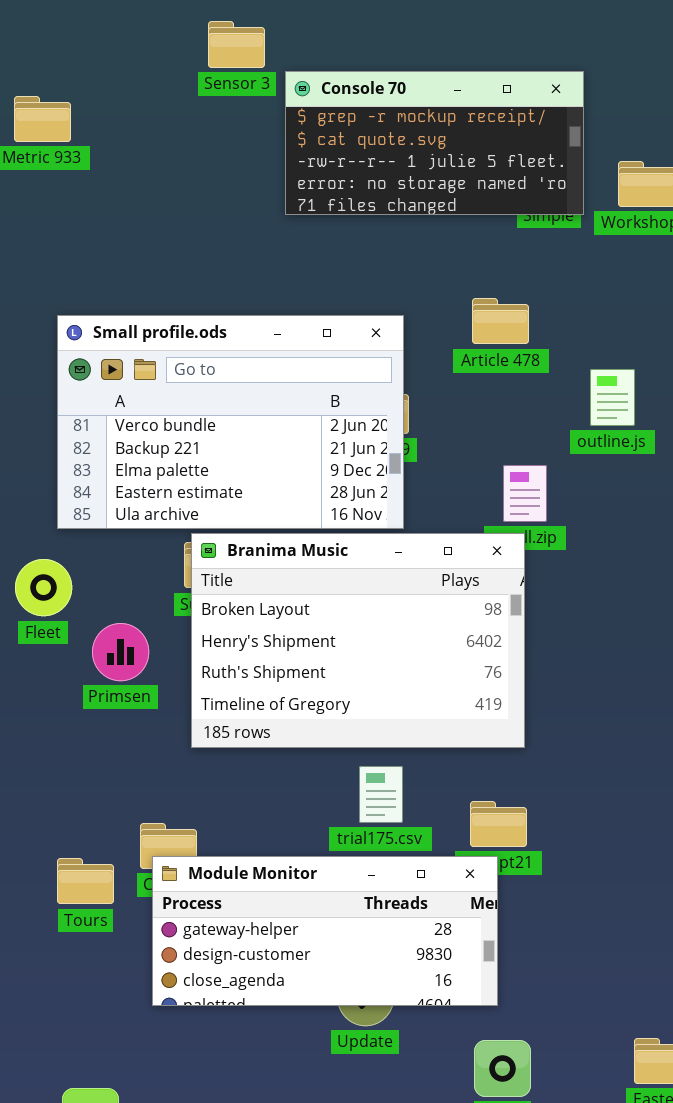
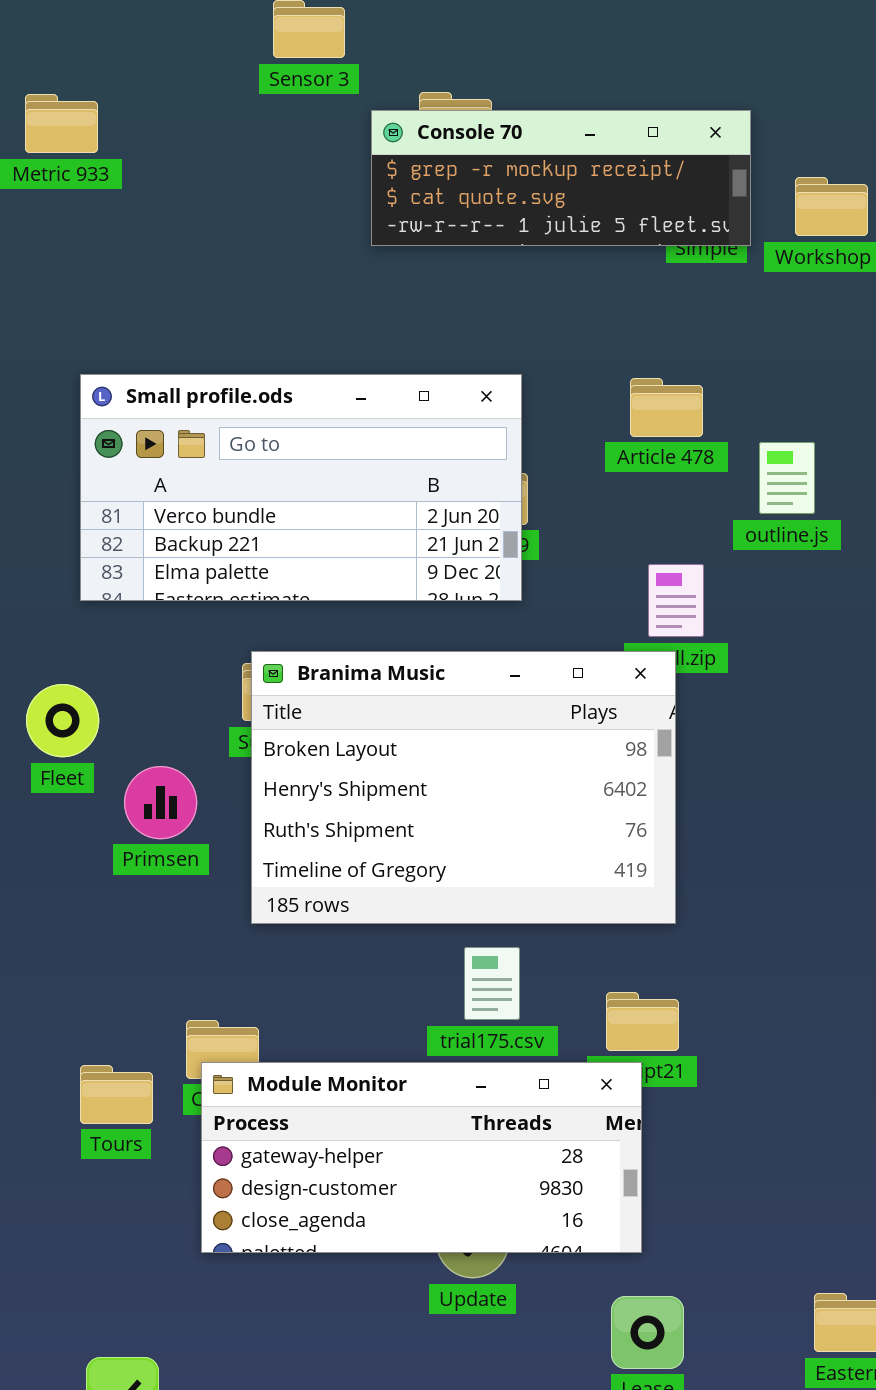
Console 70: [285,71,584,215] -> [371,110,751,246], resized
Article 478: [472,298,529,344] -> [630,378,703,437], moved
Small profile.ods: [57,315,404,529] -> [80,374,522,601], resized

